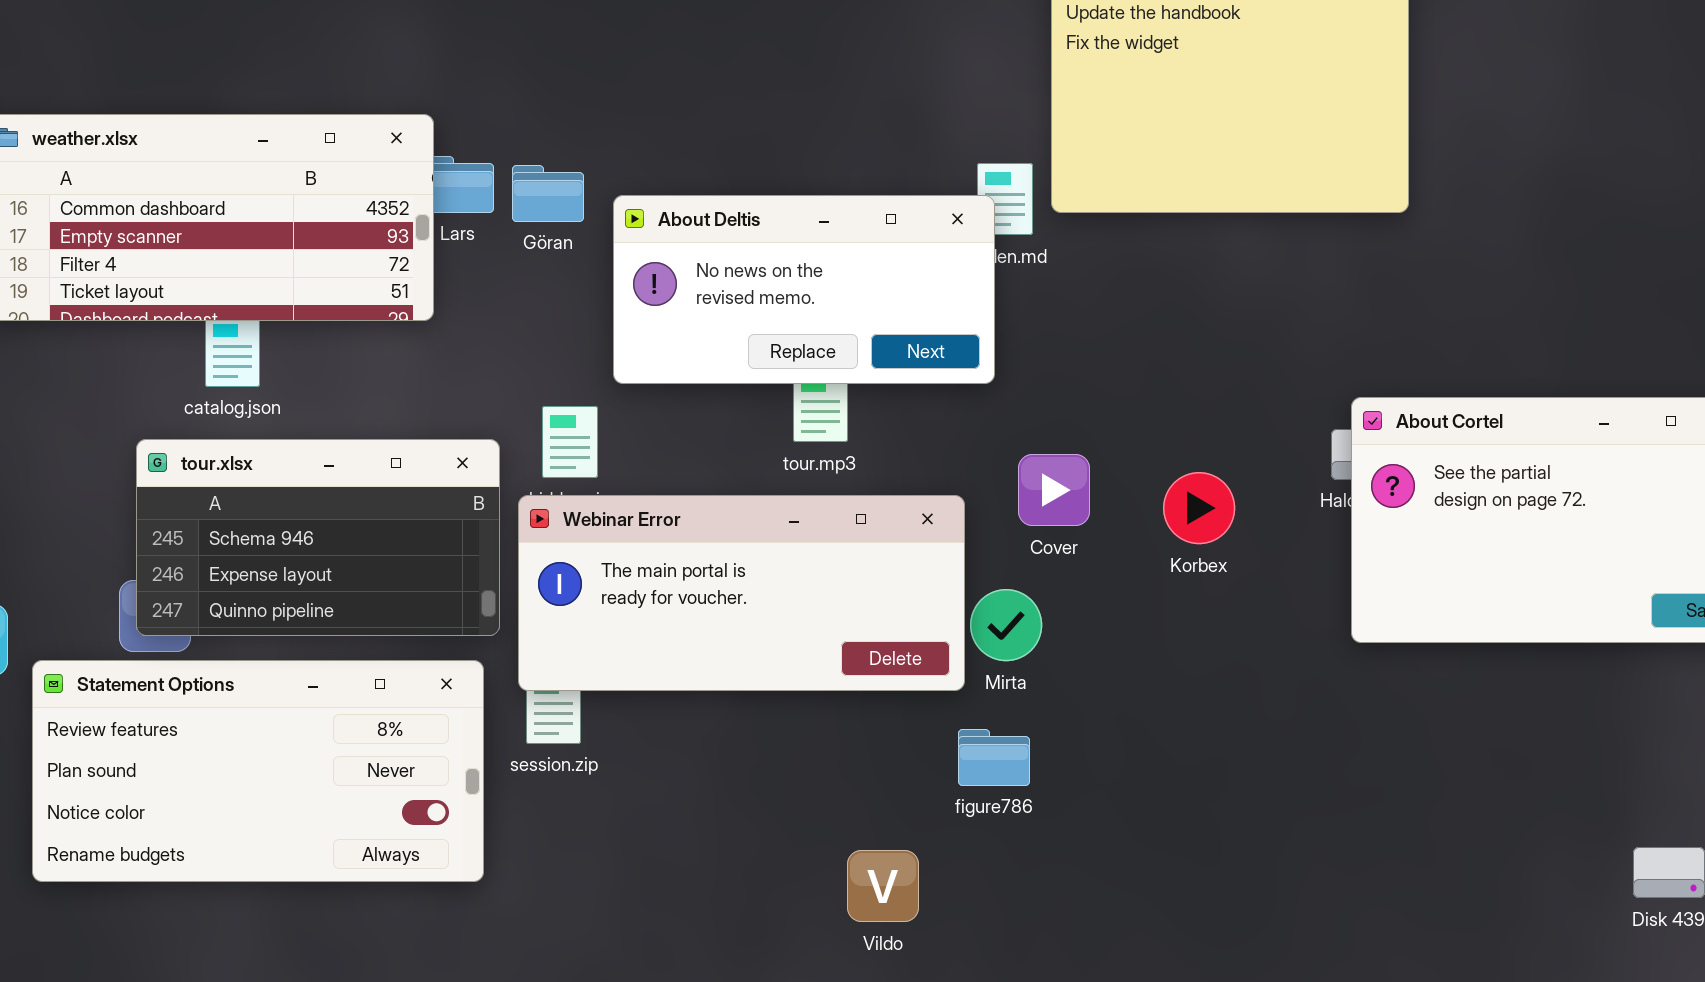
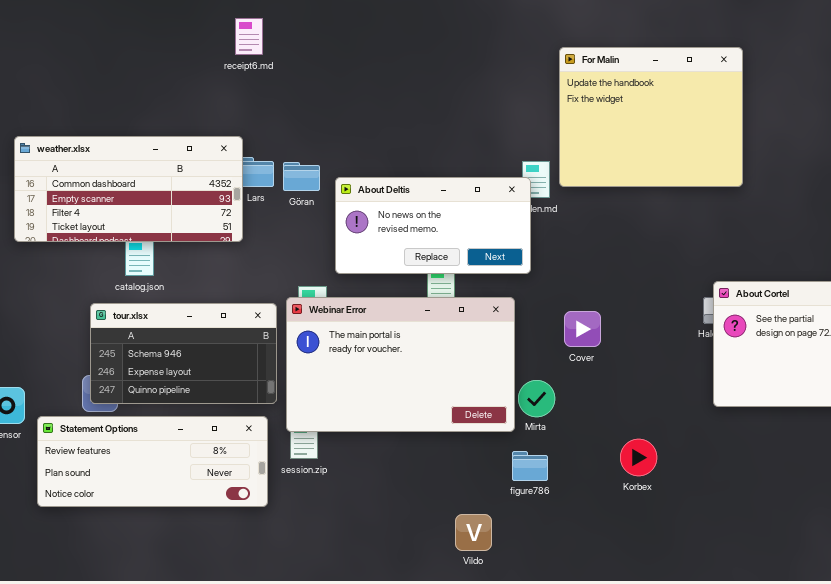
Cover: [1018,454,1090,526] -> [564,311,601,347], moved
Korbex: [1163,472,1235,544] -> [620,439,657,476], moved
Webinar Error: [518,495,965,691] -> [286,297,515,432], resized
Statement Options: [32,660,484,882] -> [37,416,268,507], resized

